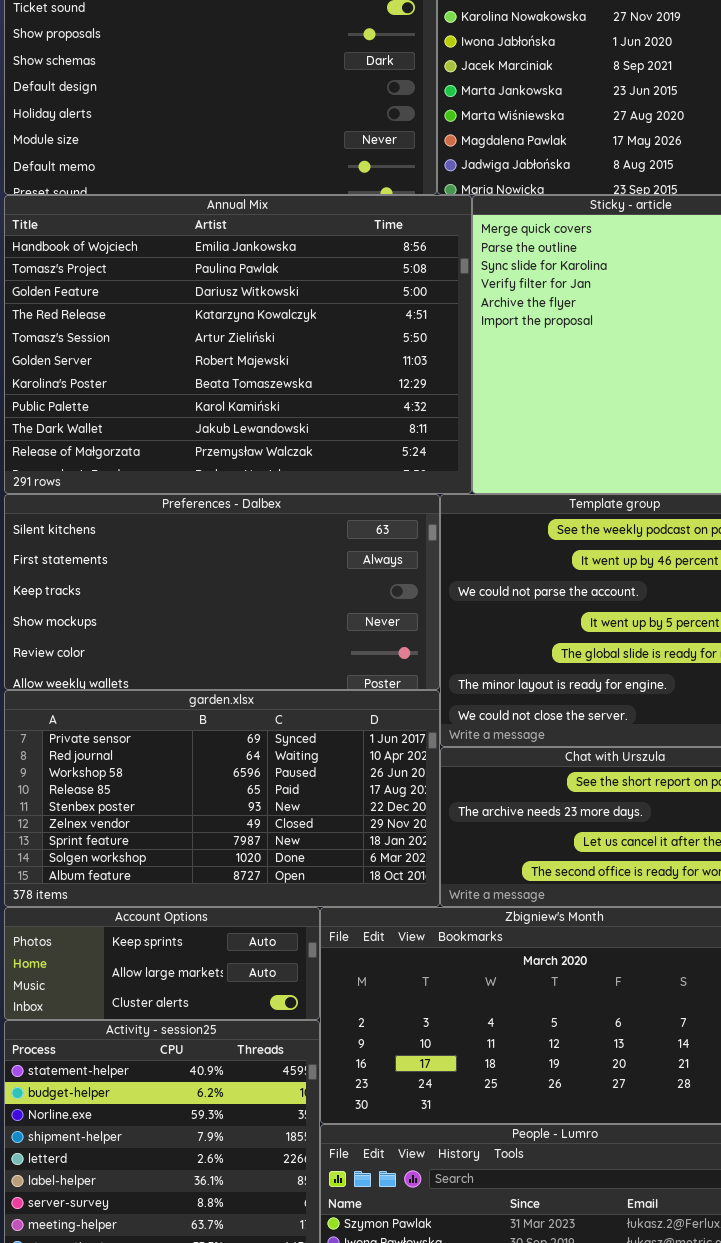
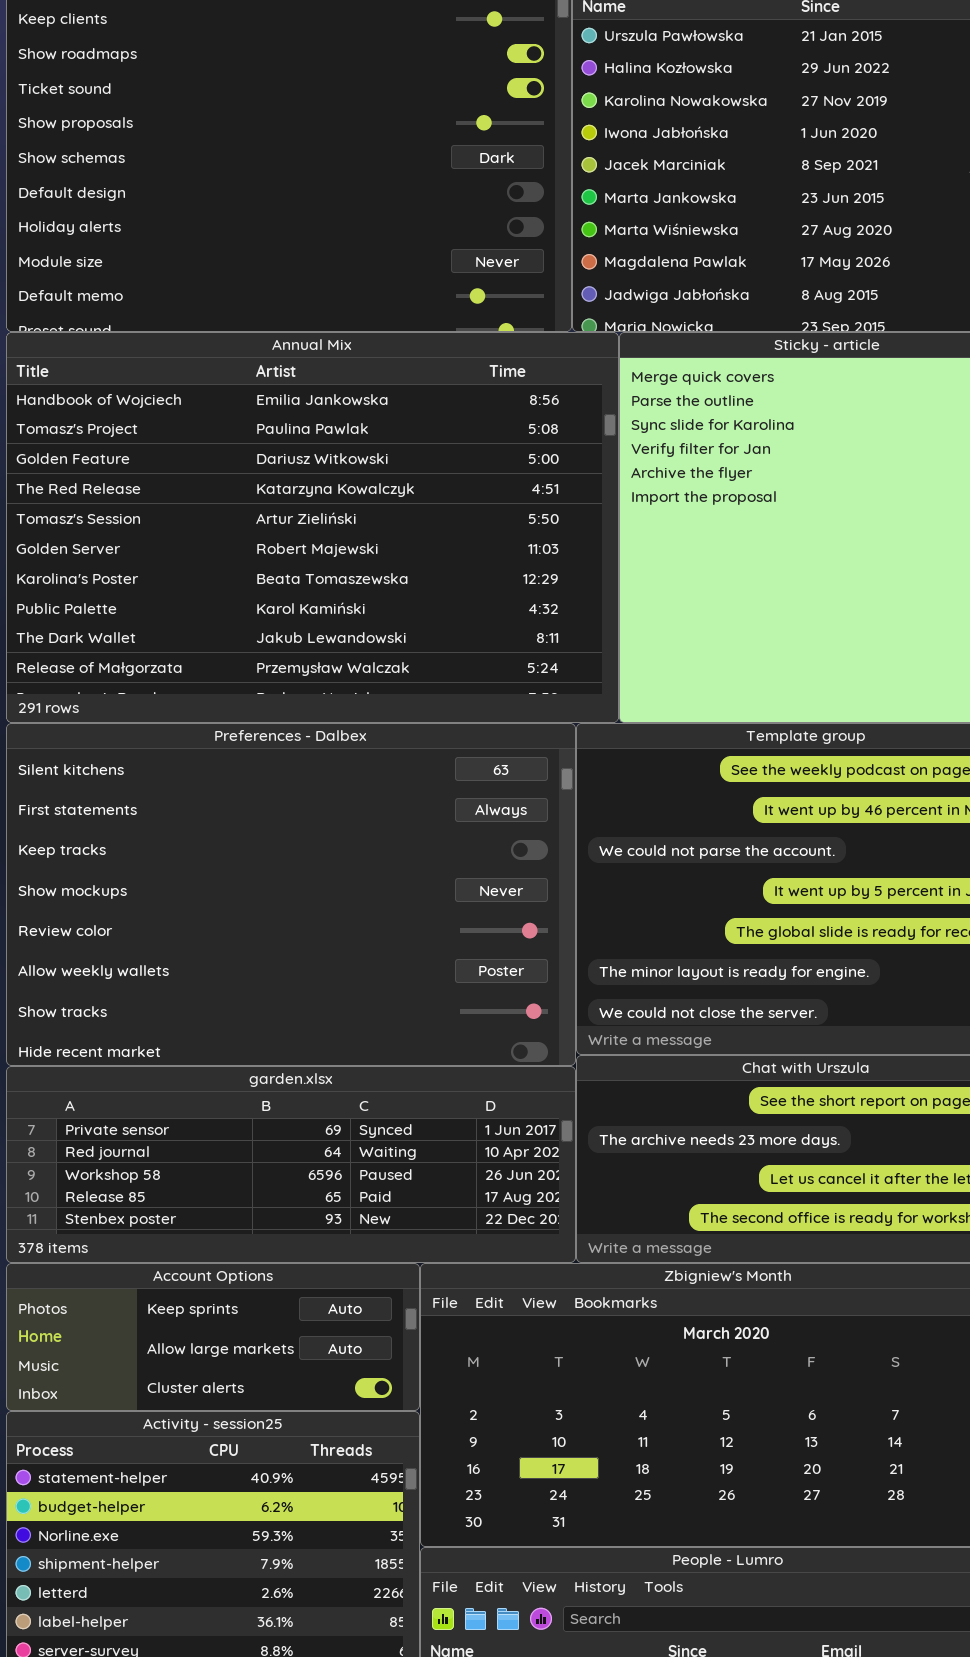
Preferences - Dalbex: [4,494,440,690] -> [6,723,576,1066], resized
garden.xlsx: [4,690,440,907] -> [6,1066,576,1263], resized

